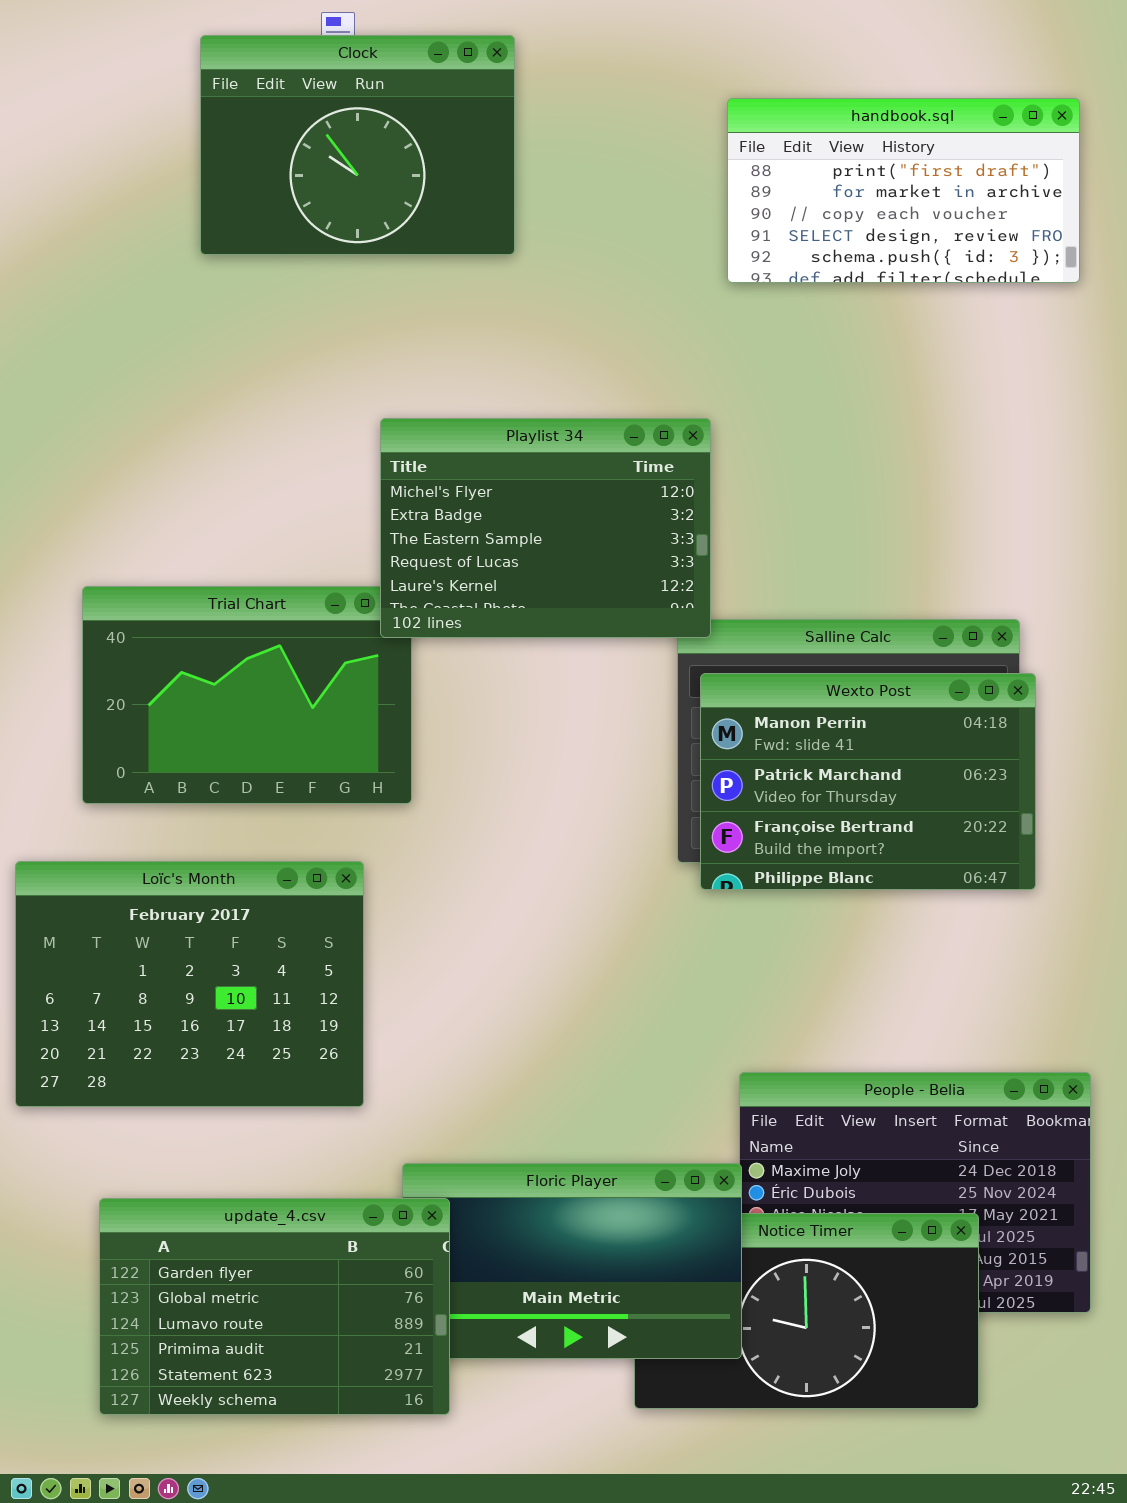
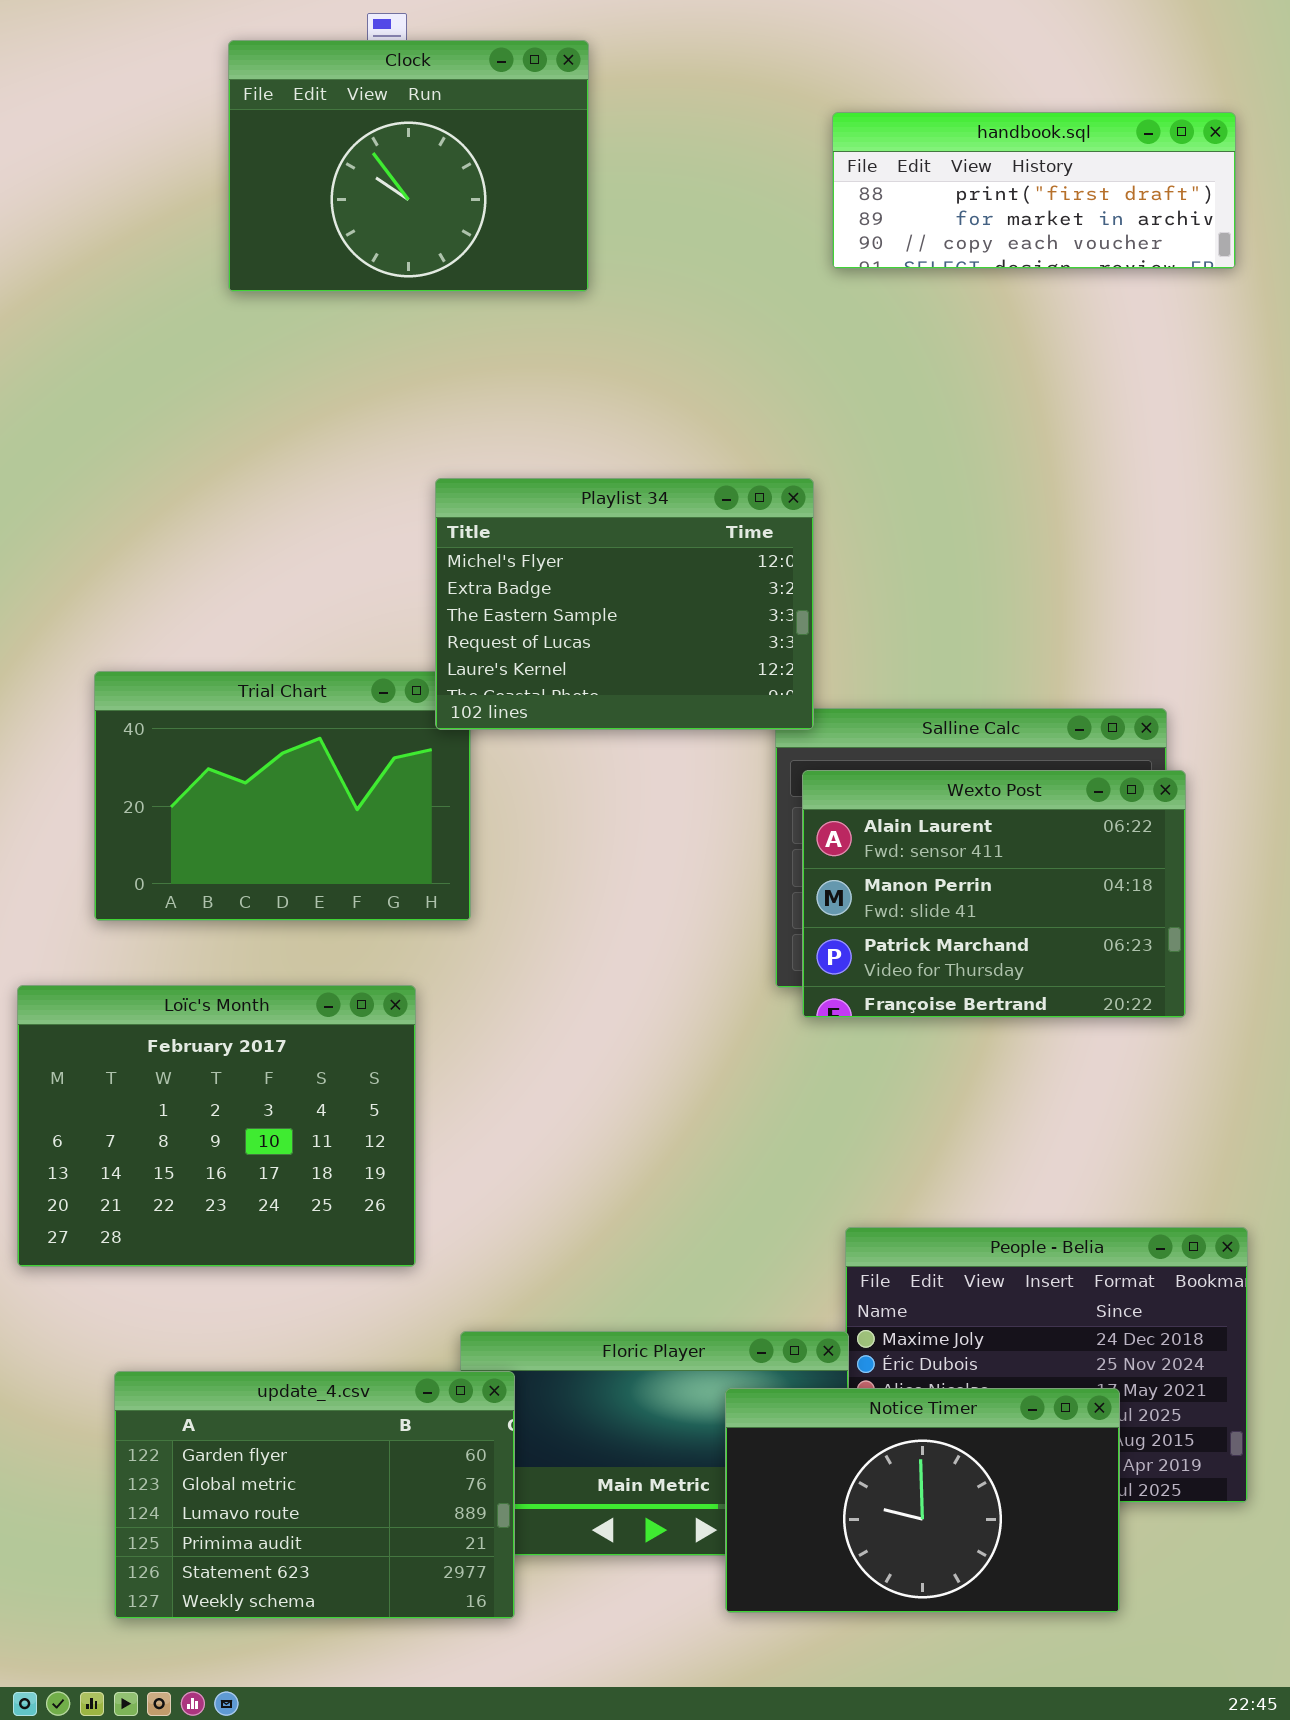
handbook.sql: [727,98,1080,283] -> [832,112,1236,269], resized
Wexto Post: [700,673,1036,890] -> [802,770,1186,1018], scrolled up 1 row
Notice Timer: [634,1213,979,1409] -> [725,1388,1120,1613], raised

